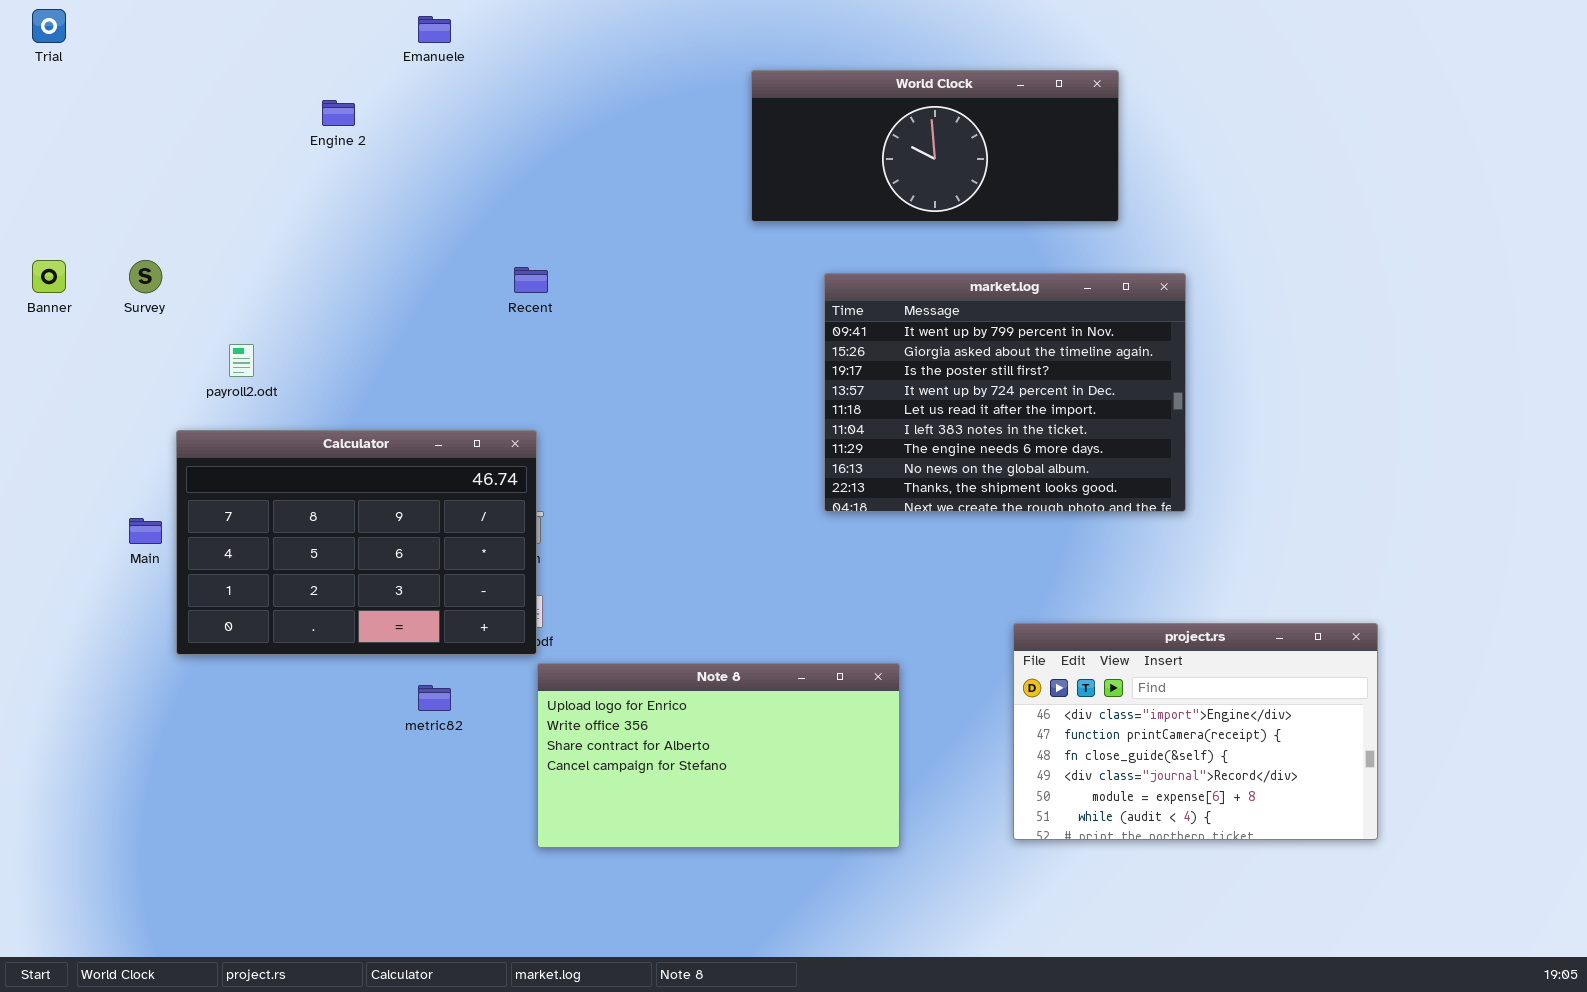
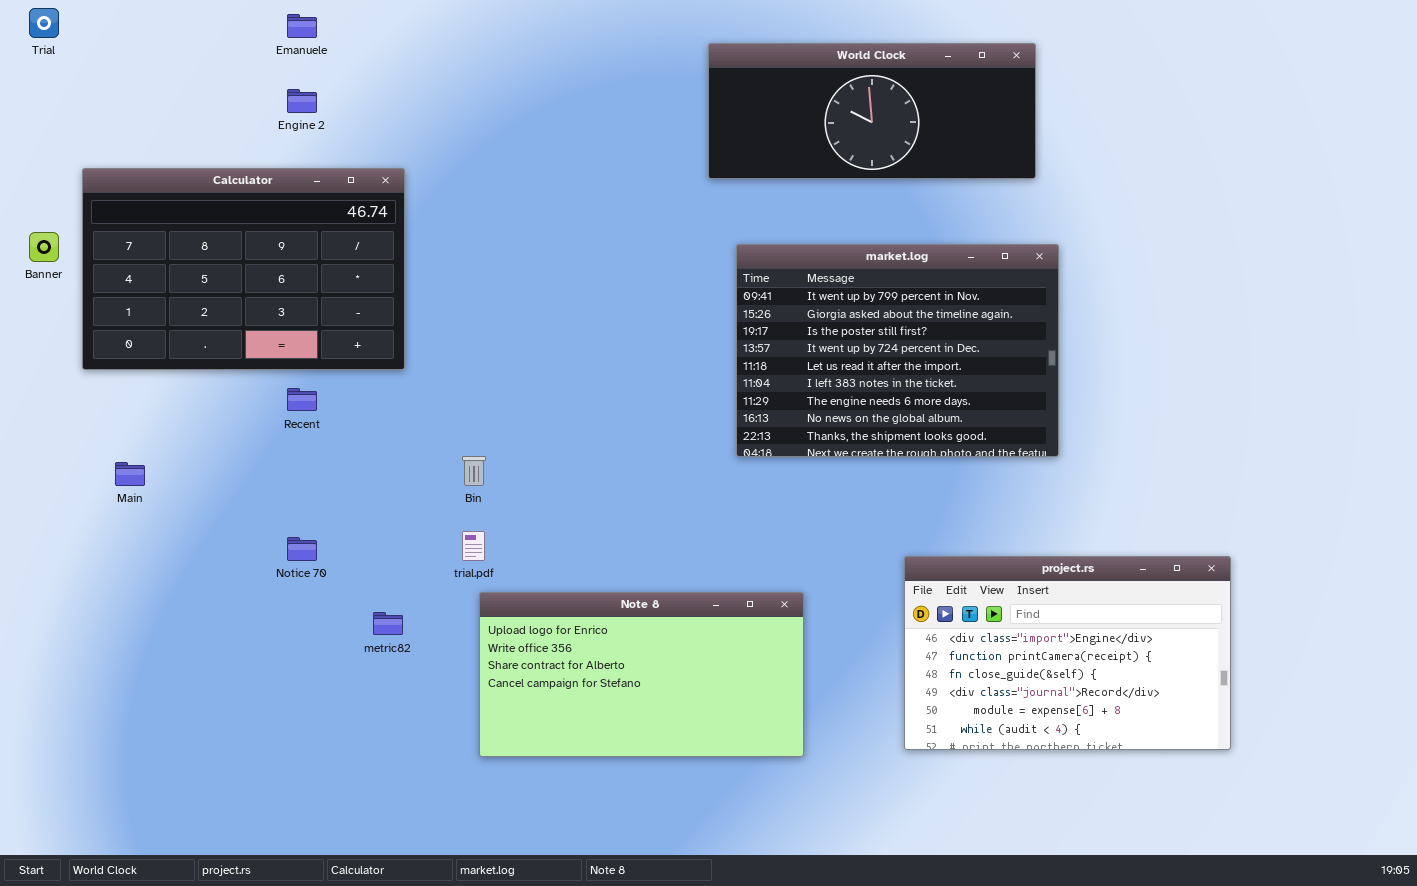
Emanuele: [418,16,451,43] -> [287,14,317,38], moved
World Clock: [751,70,1119,222] -> [708,43,1036,179], moved
Recent: [514,267,548,293] -> [287,388,317,411], moved
Calculator: [176,430,537,655] -> [82,168,405,370], moved

